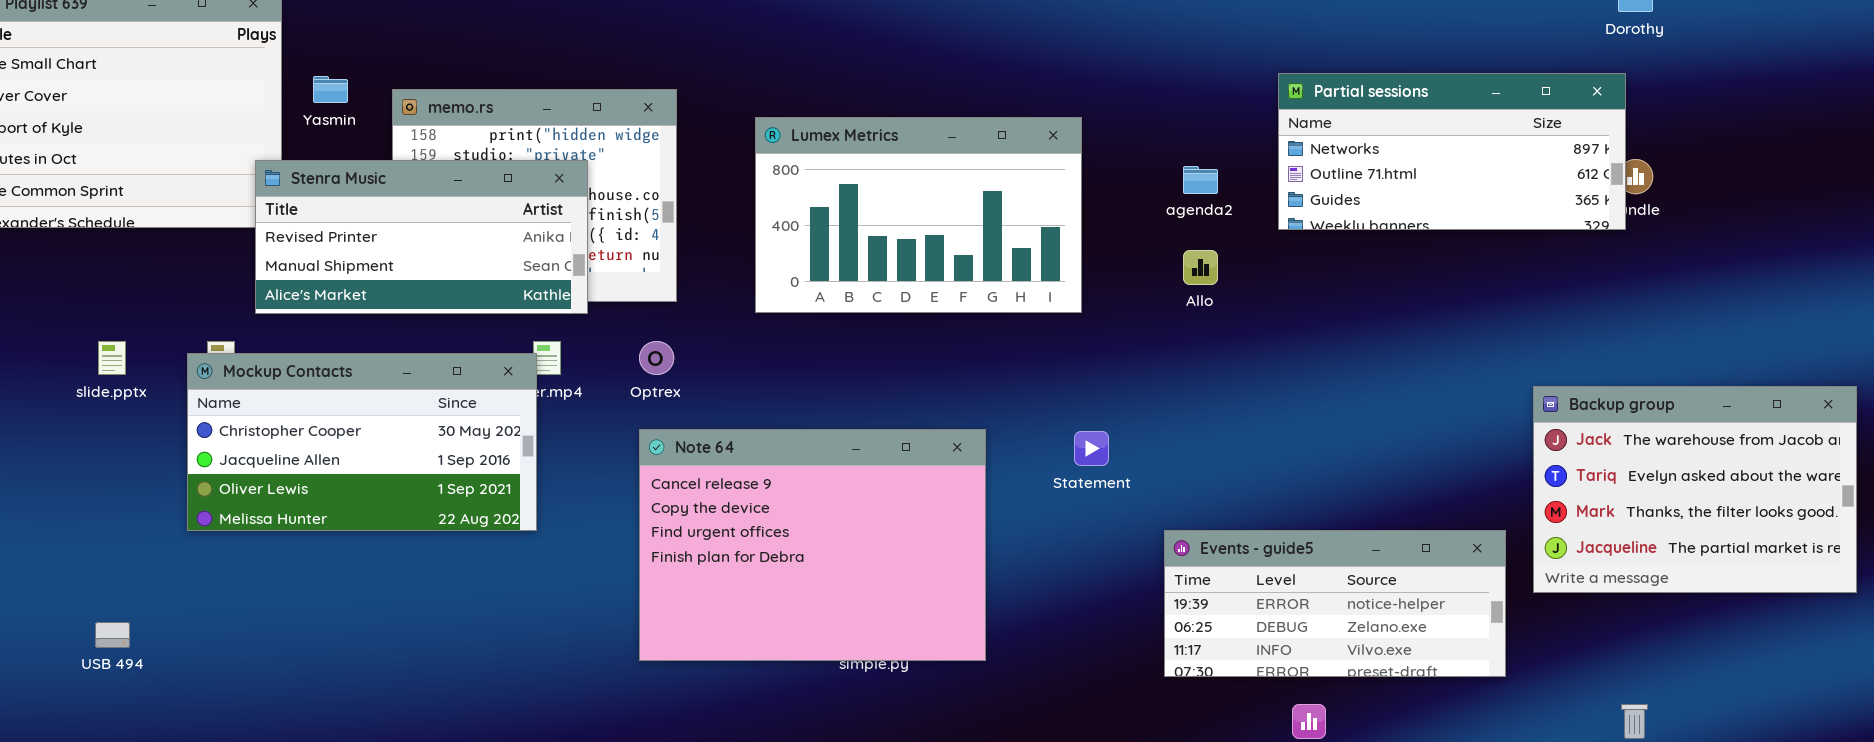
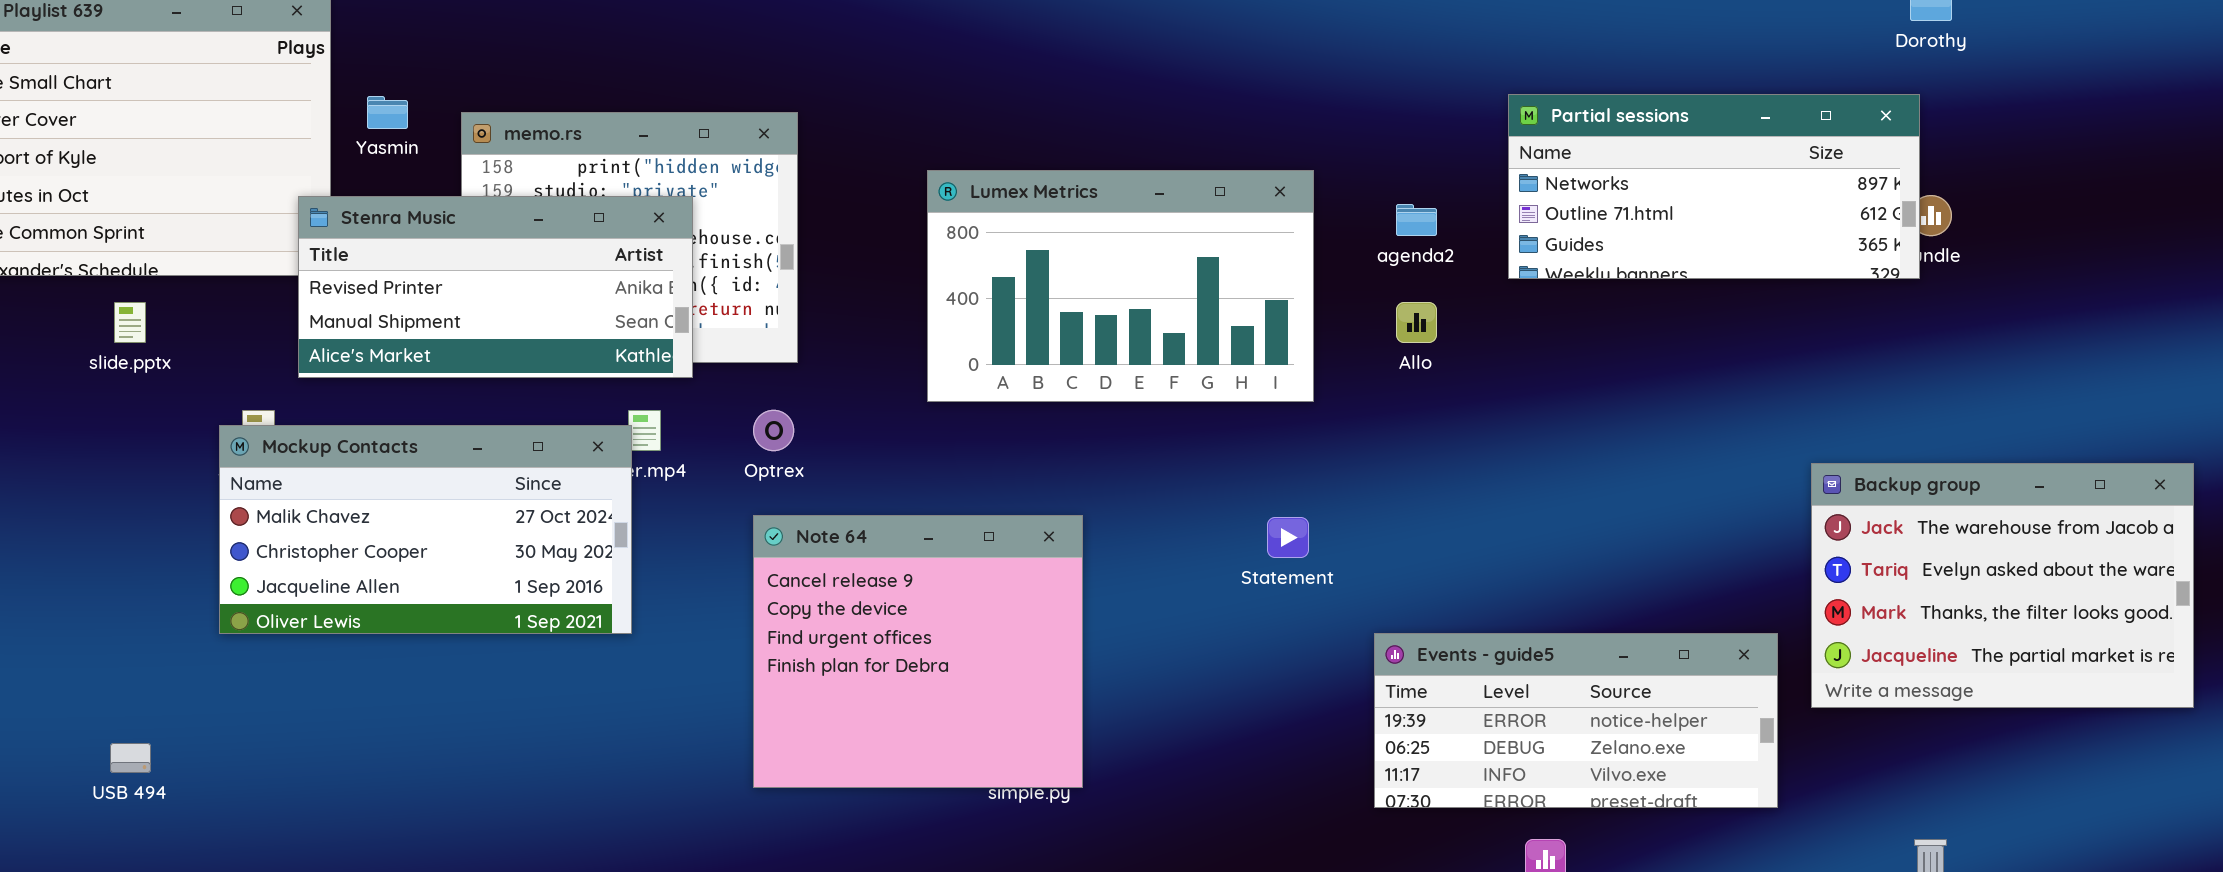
Lumex Metrics: [755,117,1082,313] -> [927,170,1314,402], moved
slide.pptx: [98,341,126,375] -> [114,302,146,343], moved
Mockup Contacts: [187,353,537,531] -> [219,425,632,634], scrolled up 1 row
Note 64: [639,429,986,661] -> [753,515,1083,788], resized

